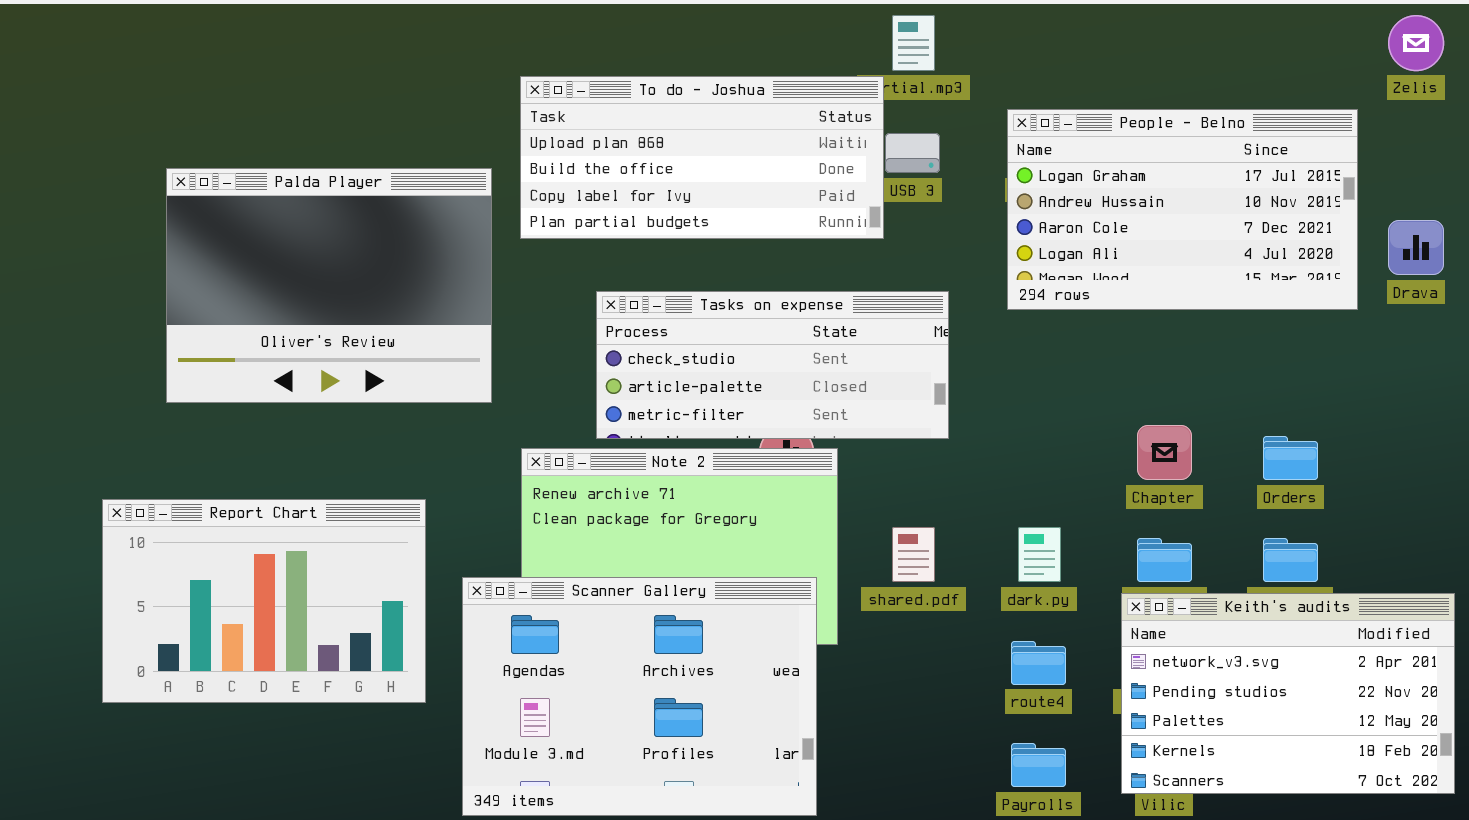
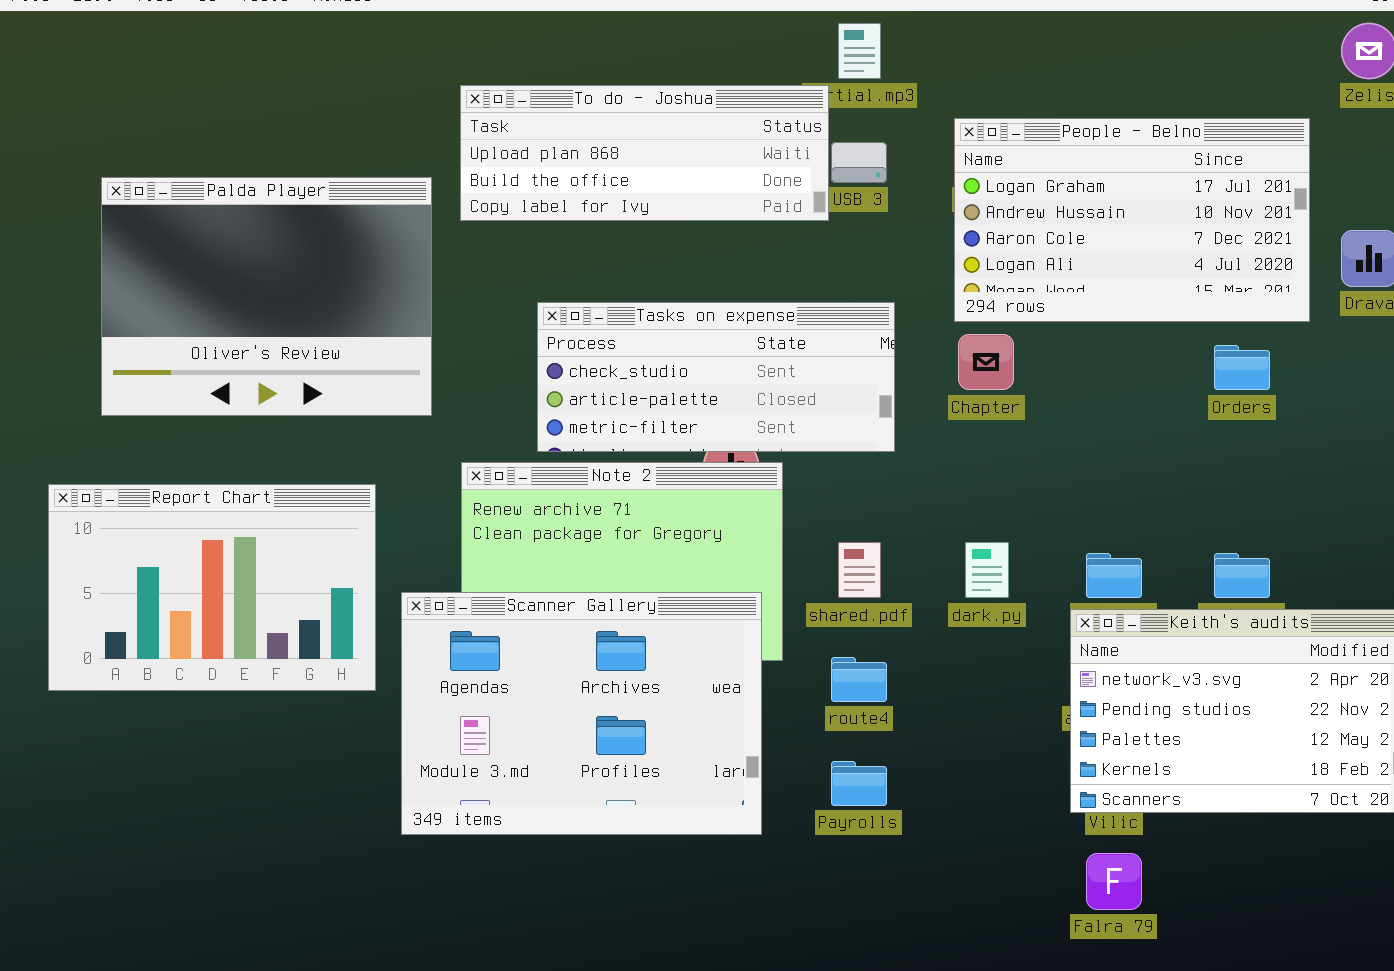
To do - Joshua: [520,76,884,239] -> [460,85,829,221], resized
Chapter: [1137,425,1192,480] -> [958,334,1014,390], moved
Orders: [1263,436,1318,480] -> [1214,345,1270,390], moved
Report Chart: [102,499,426,703] -> [48,484,376,691], moved
route4: [1011,641,1066,685] -> [831,657,887,702], moved
Payrolls: [1011,743,1066,787] -> [831,761,887,806], moved

